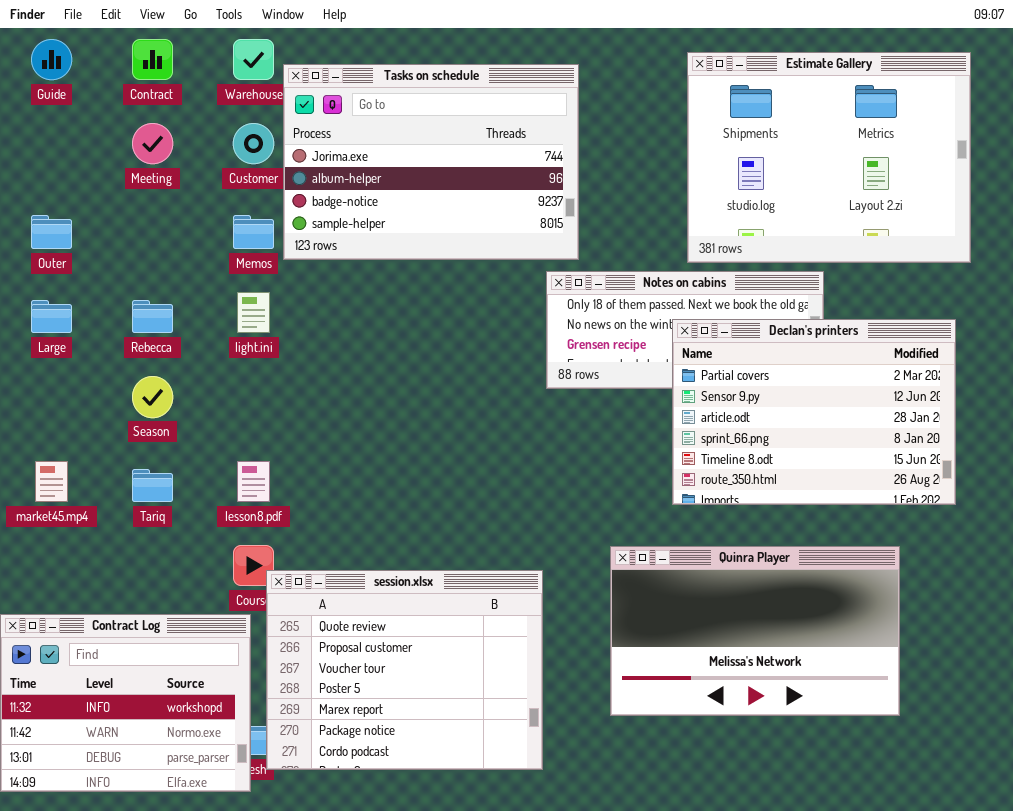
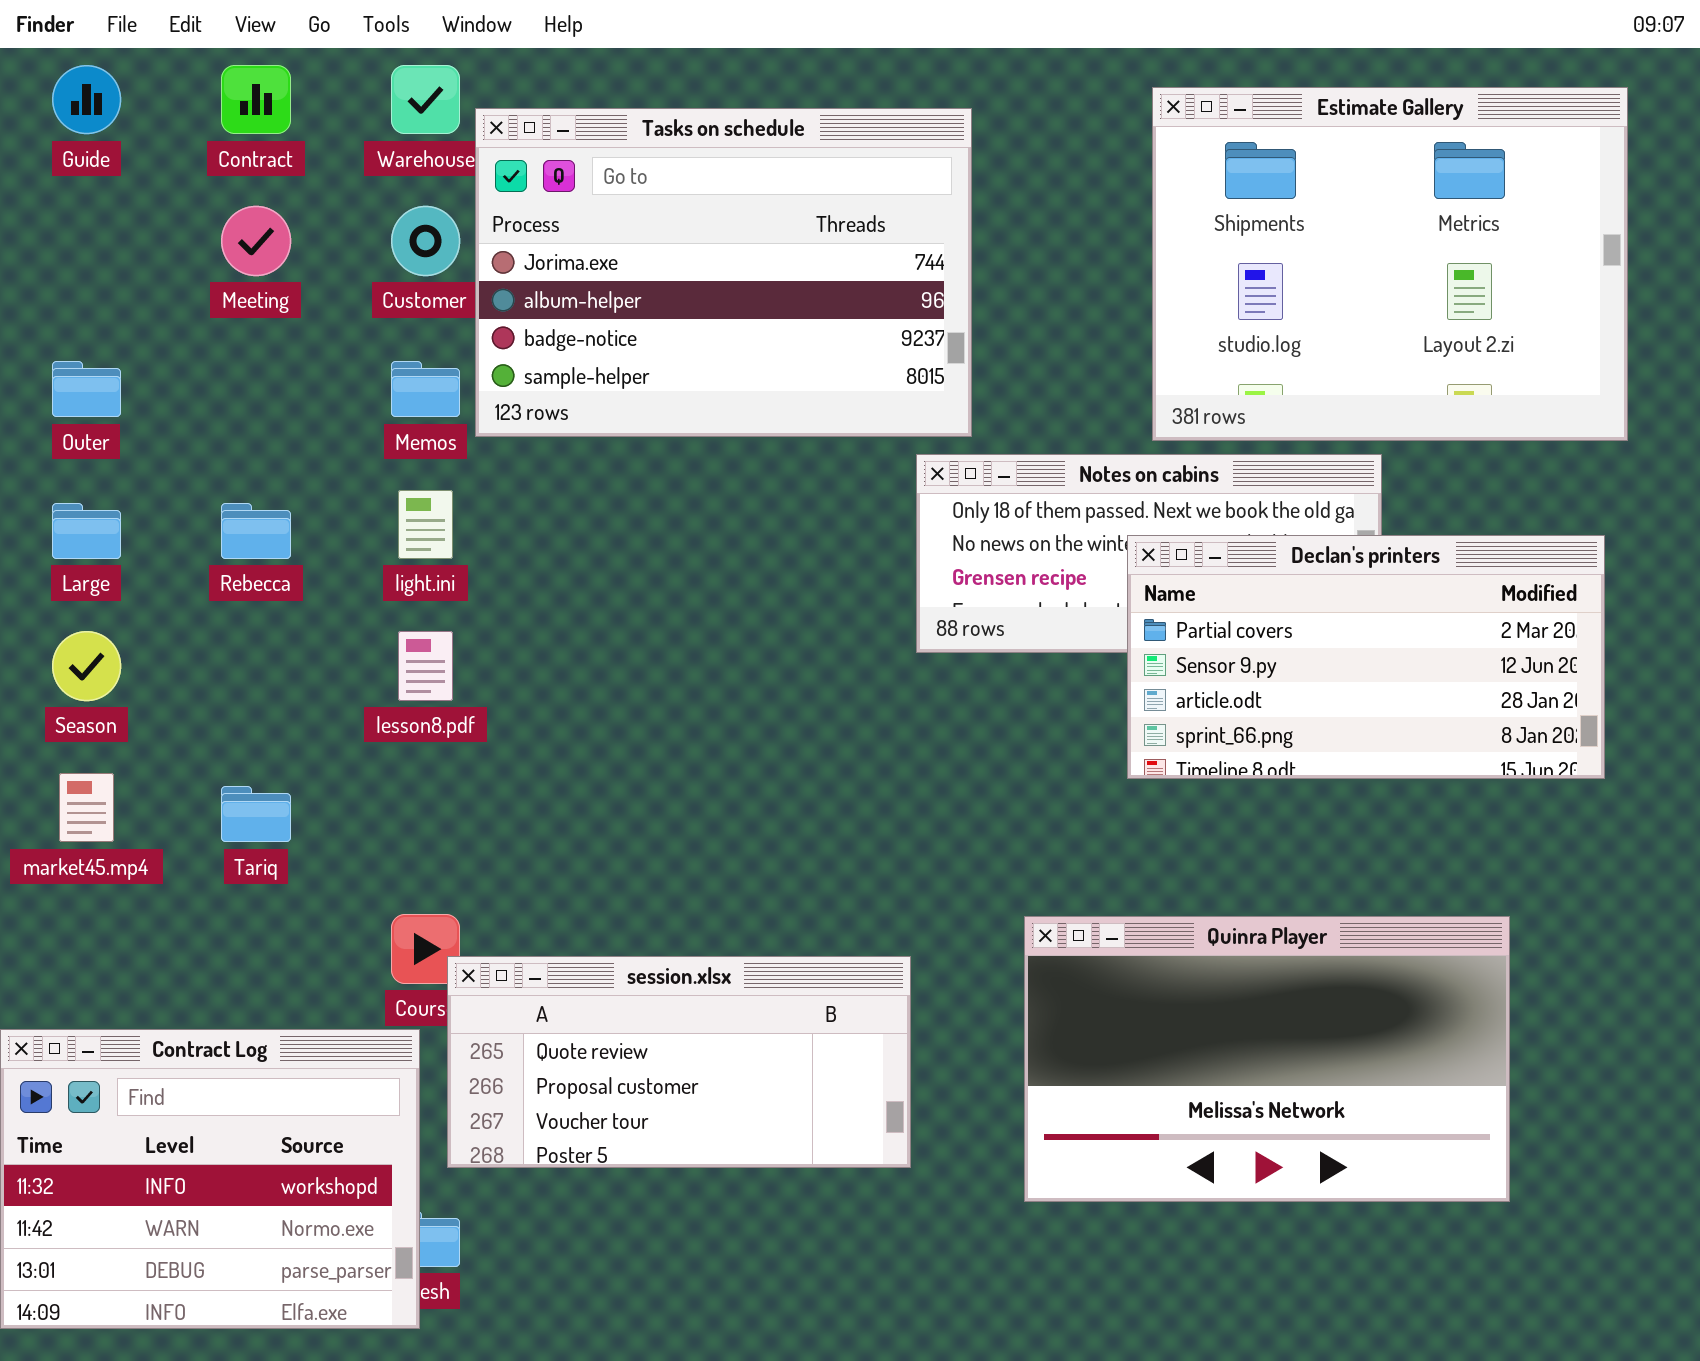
Declan's printers: [672,319,956,505] -> [1127,535,1605,779], resized
Season: [132,376,173,418] -> [52,631,121,701], moved
lesson8.pdf: [237,461,270,502] -> [398,631,453,701], moved
session.xlsx: [266,570,543,770] -> [447,956,911,1168], resized

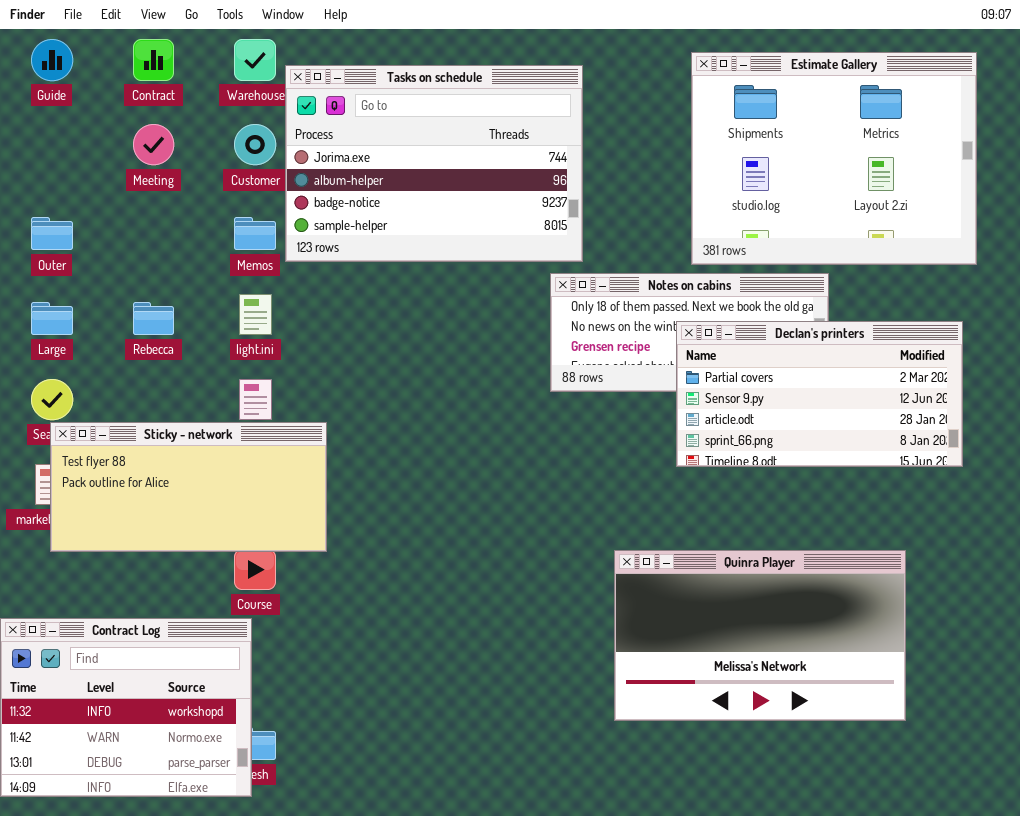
Sticky - network: none -> [50,422,327,552], opened
session.xlsx: [447,956,911,1168] -> none, closed

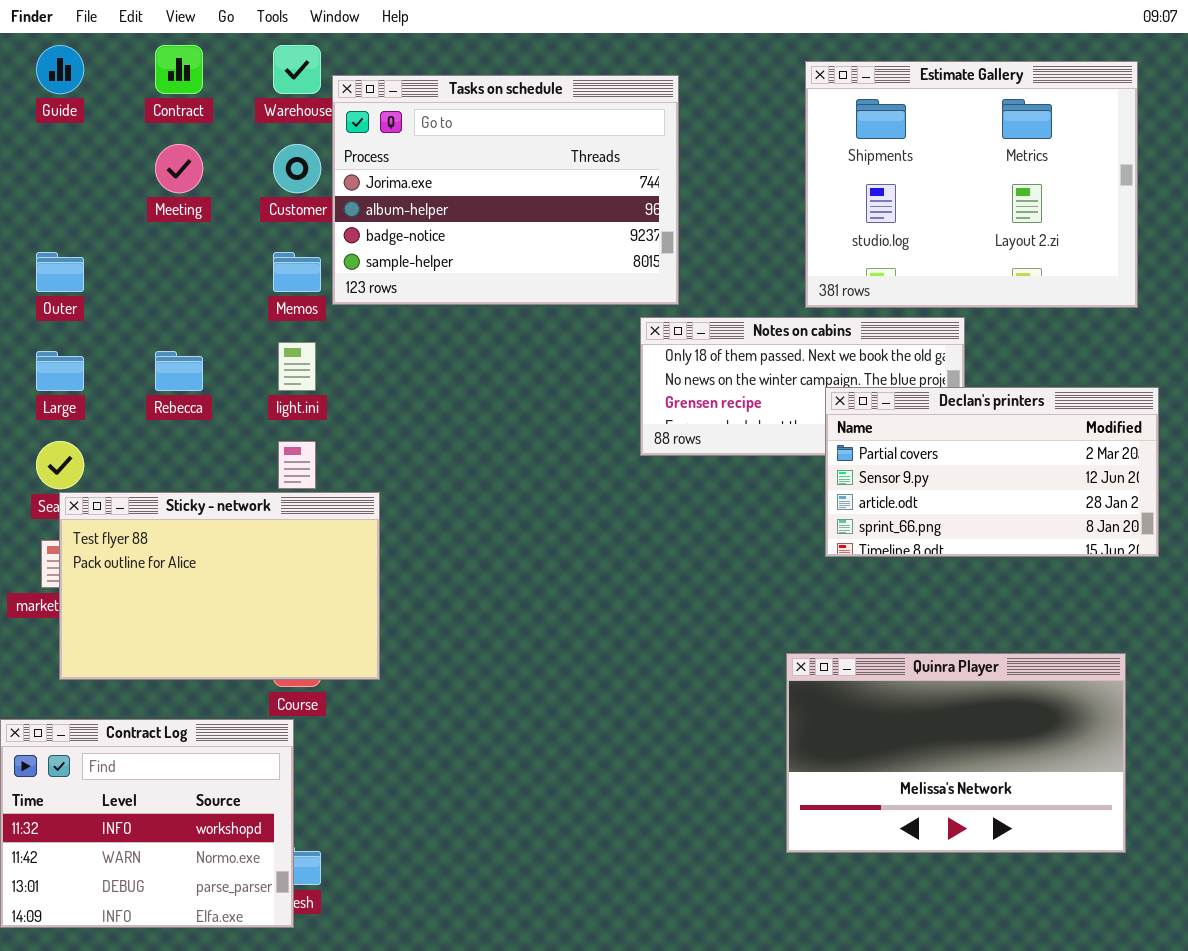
Declan's printers: [676,321,963,467] -> [825,387,1159,557], moved
Sticky - network: [50,422,327,552] -> [59,492,380,680], resized
Quinra Player: [614,550,906,721] -> [786,653,1126,853], moved

